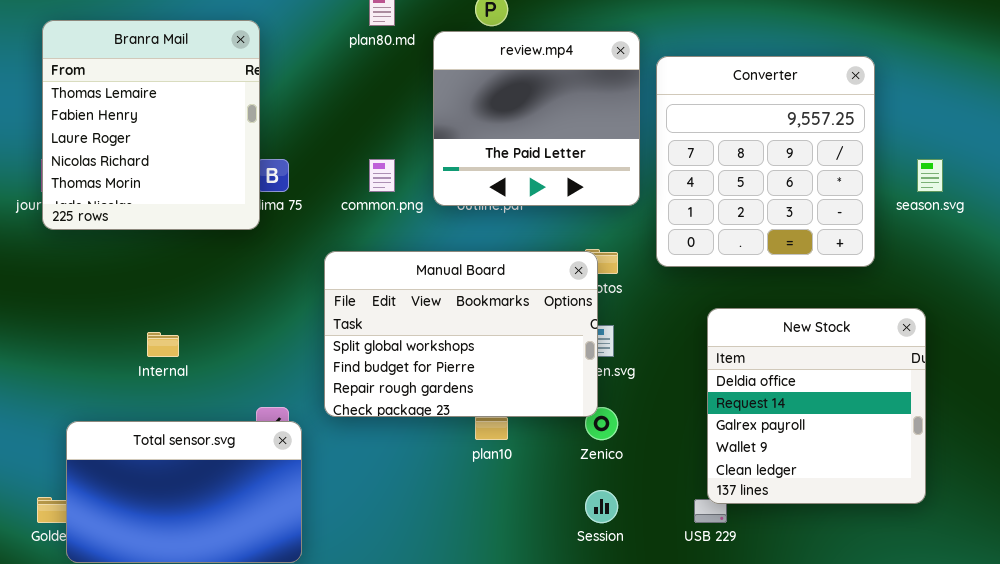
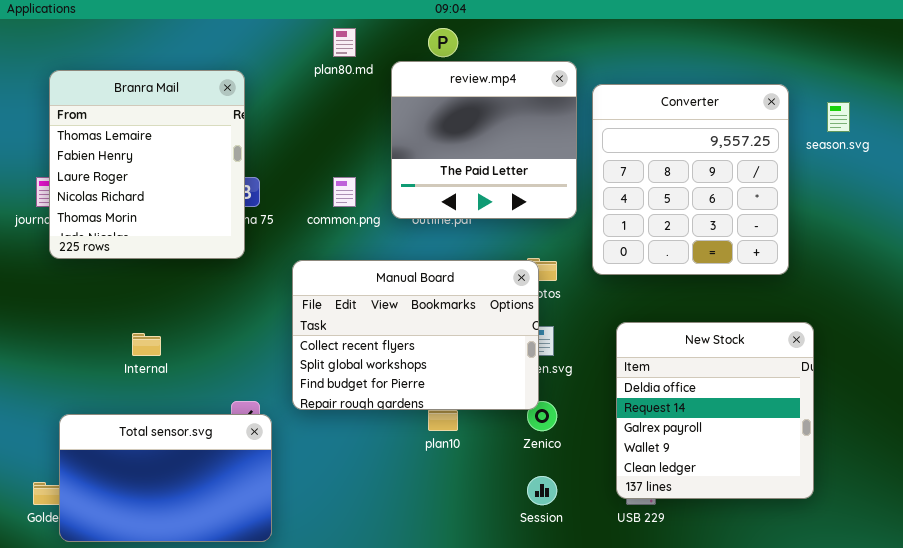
Branra Mail: [42,20,260,230] -> [49,70,245,259], moved
season.svg: [917,159,943,192] -> [827,102,850,132], moved
Manual Board: [324,251,598,417] -> [292,260,539,410], scrolled up 1 row
New Stock: [707,308,926,504] -> [616,322,814,499], moved

